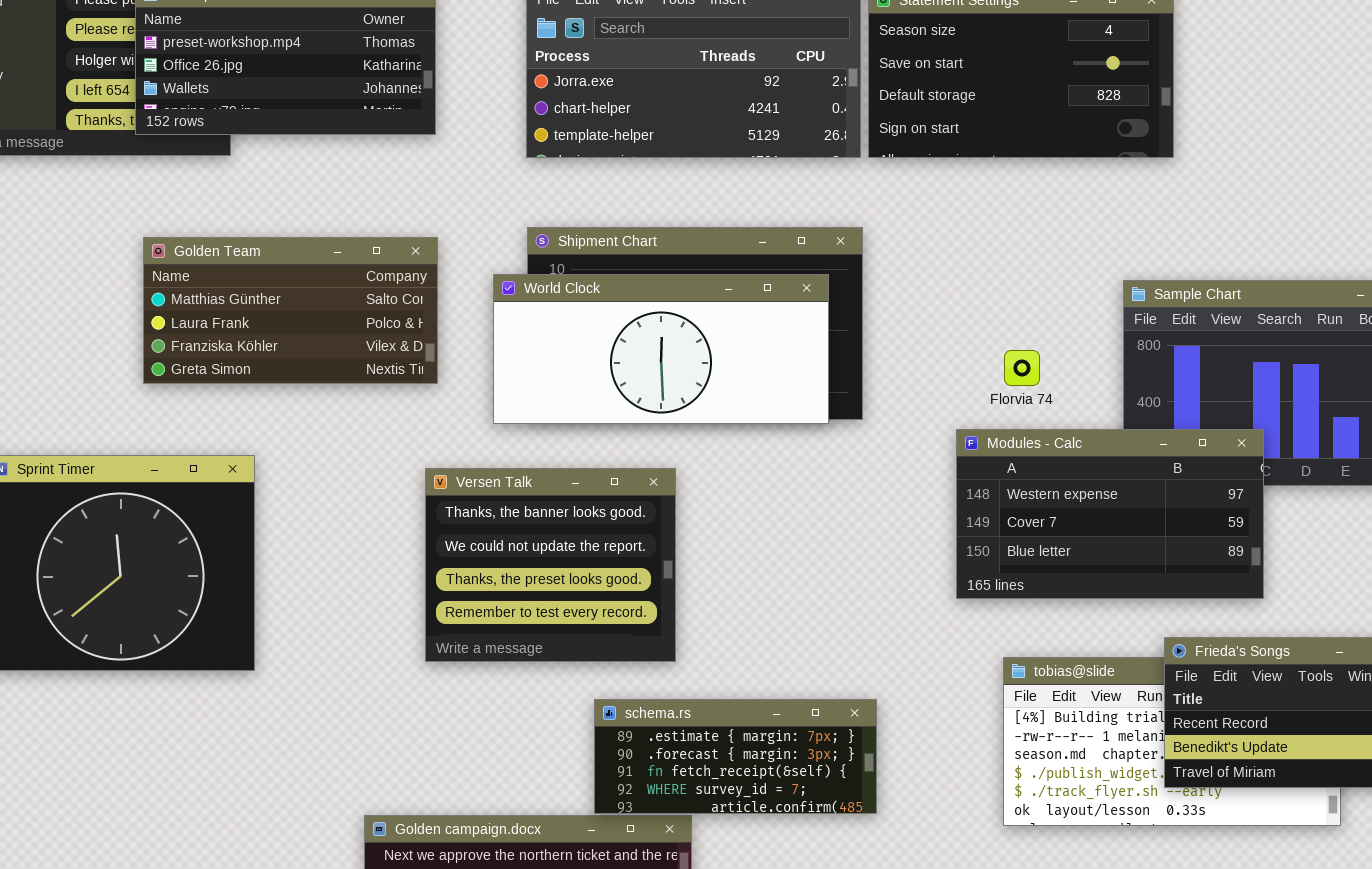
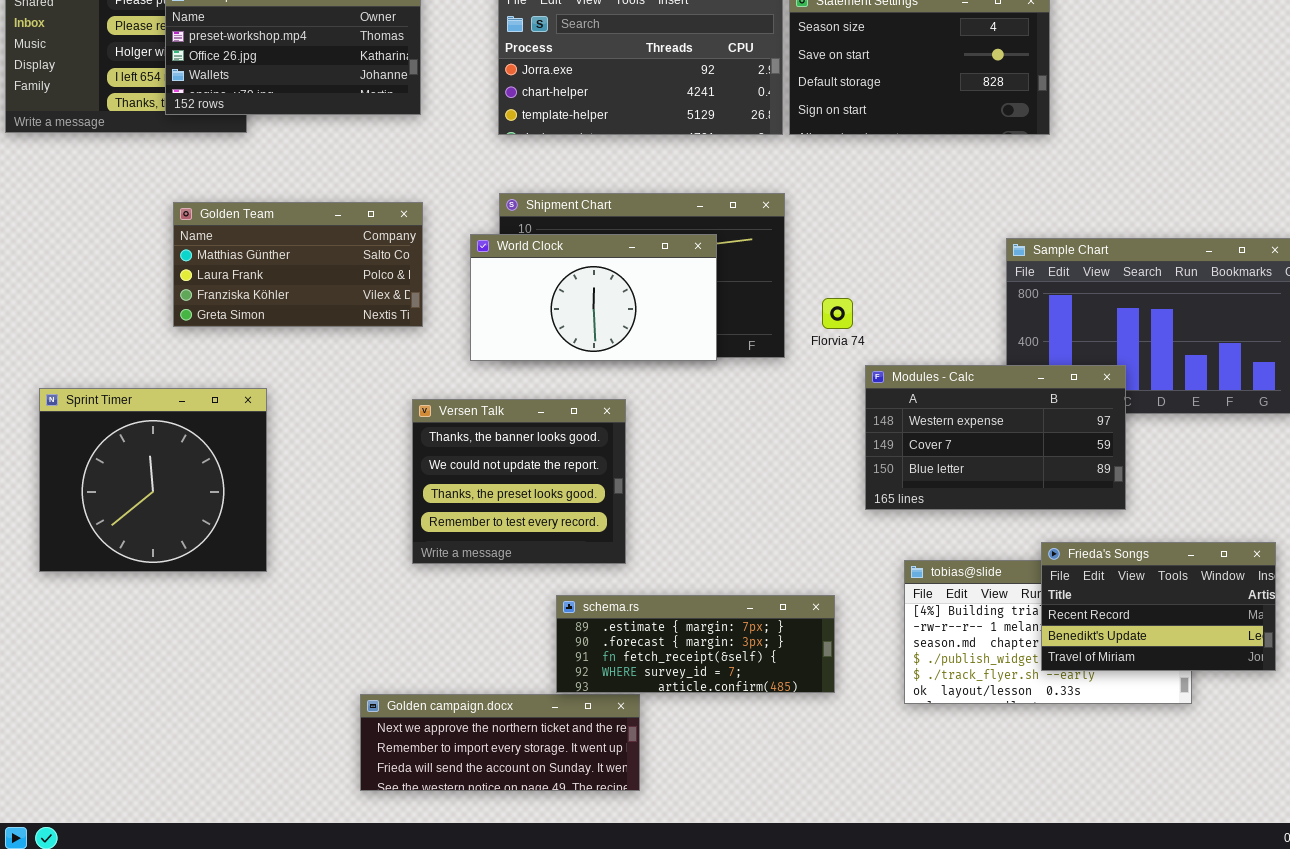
World Clock: [493,274,829,424] -> [470,234,717,361], resized
Florvia 74: [1004,350,1040,386] -> [822,298,853,329], moved
schema.rs: [594,699,877,814] -> [556,595,835,693], resized

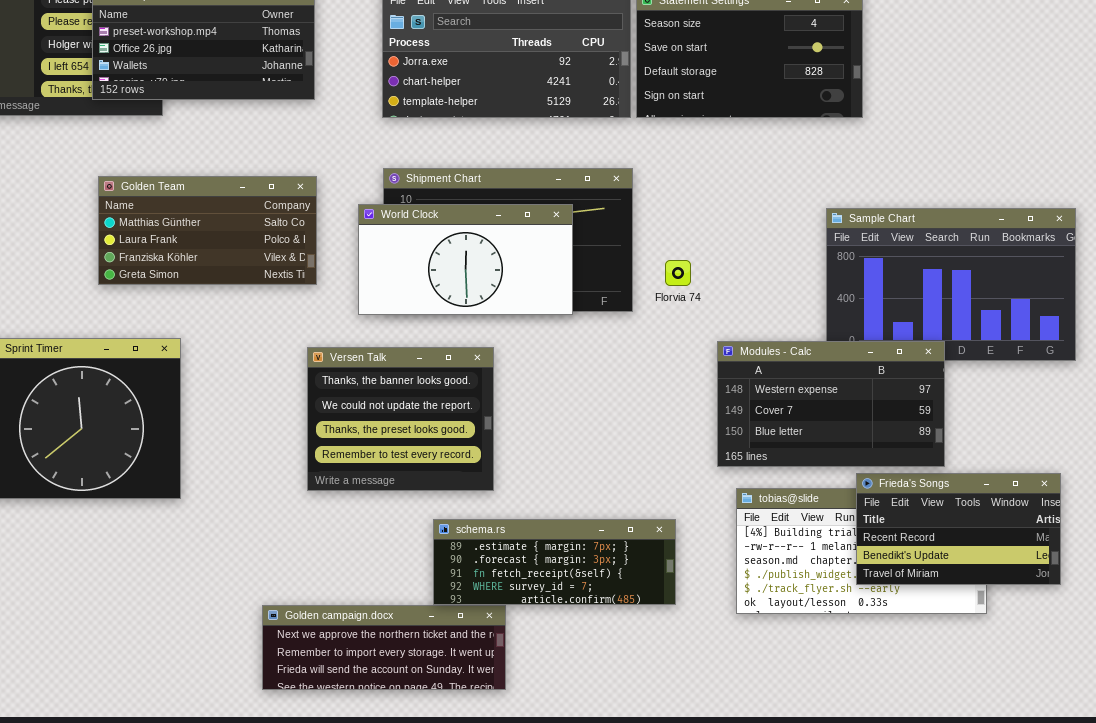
Modules - Calc: [865,365,1126,510] -> [717,341,945,467], moved

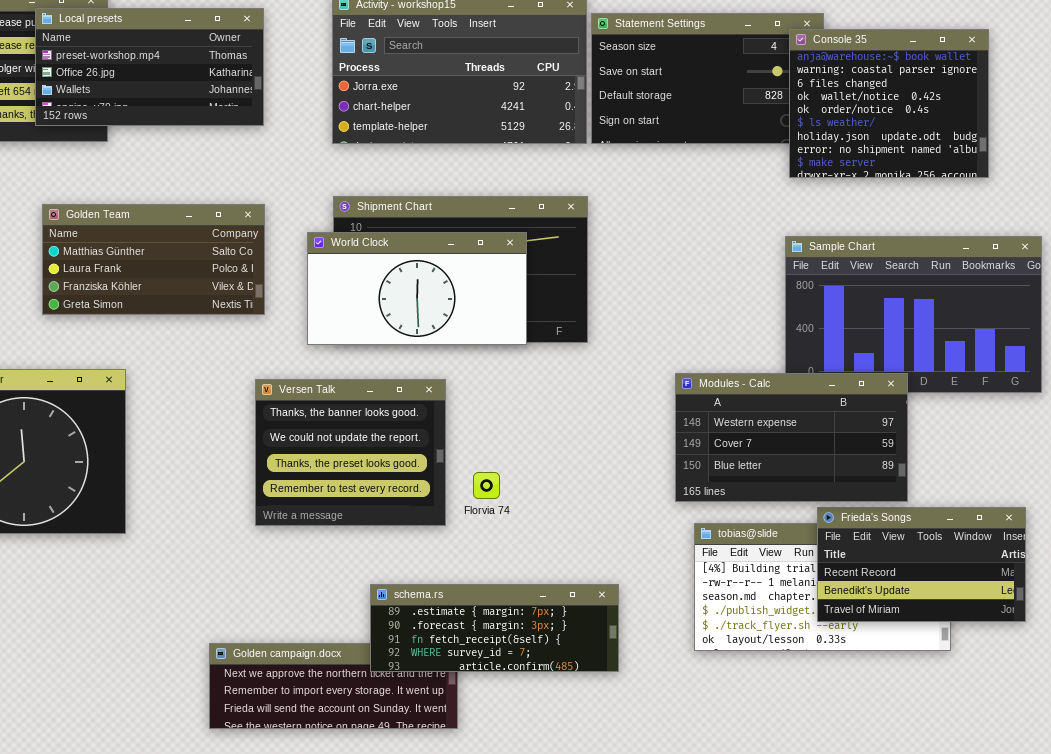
Console 35: none -> [789,29,989,178], opened
Florvia 74: [665,260,691,286] -> [473,472,500,499], moved
schema.rs: [433,519,676,605] -> [370,584,619,672], moved

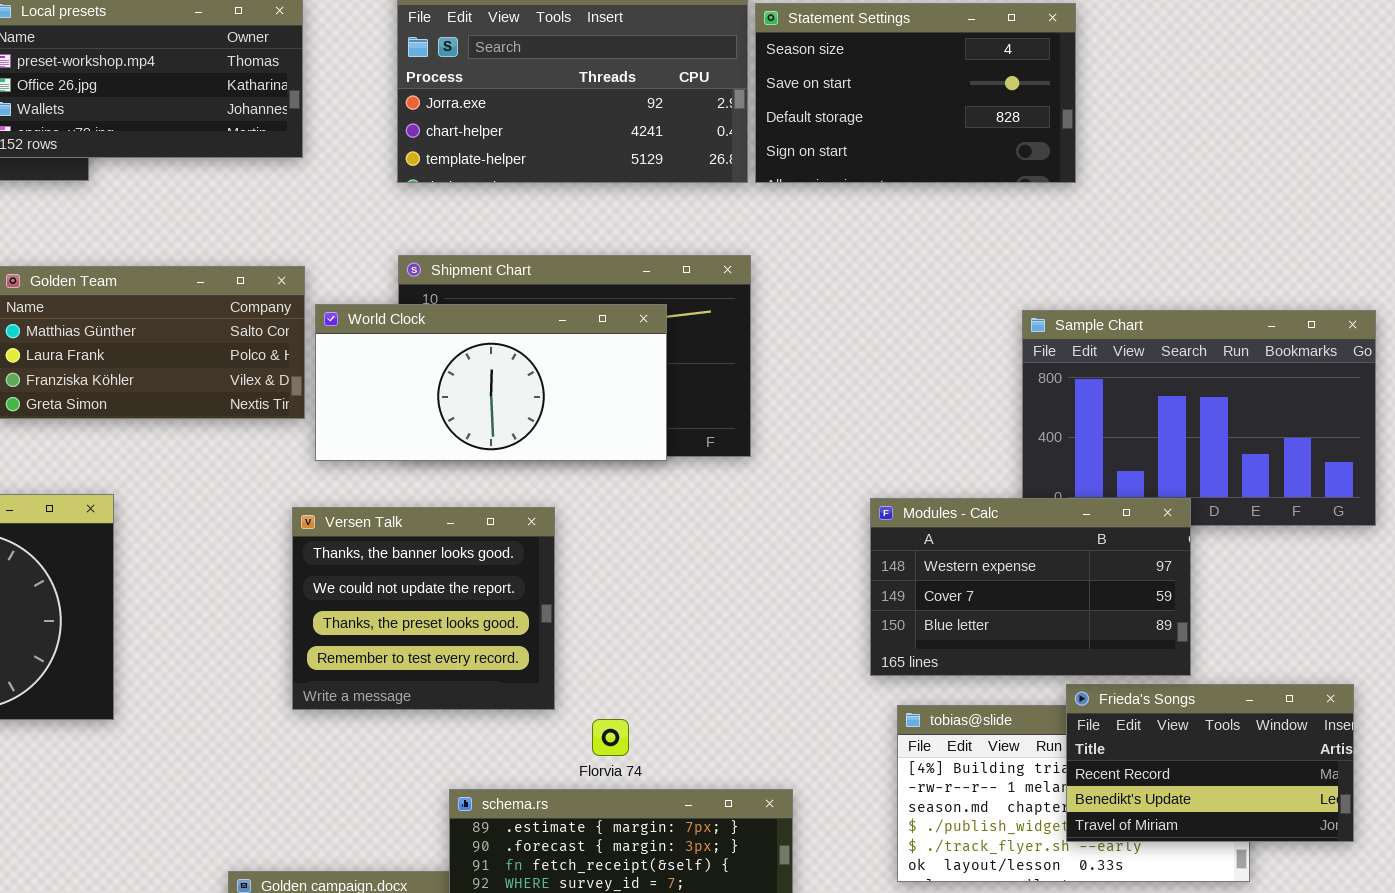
Console 35: [789,29,989,178] -> none, closed
World Clock: [307,232,527,345] -> [315,304,667,461], resized
Florvia 74: [473,472,500,499] -> [592,719,629,756], moved

